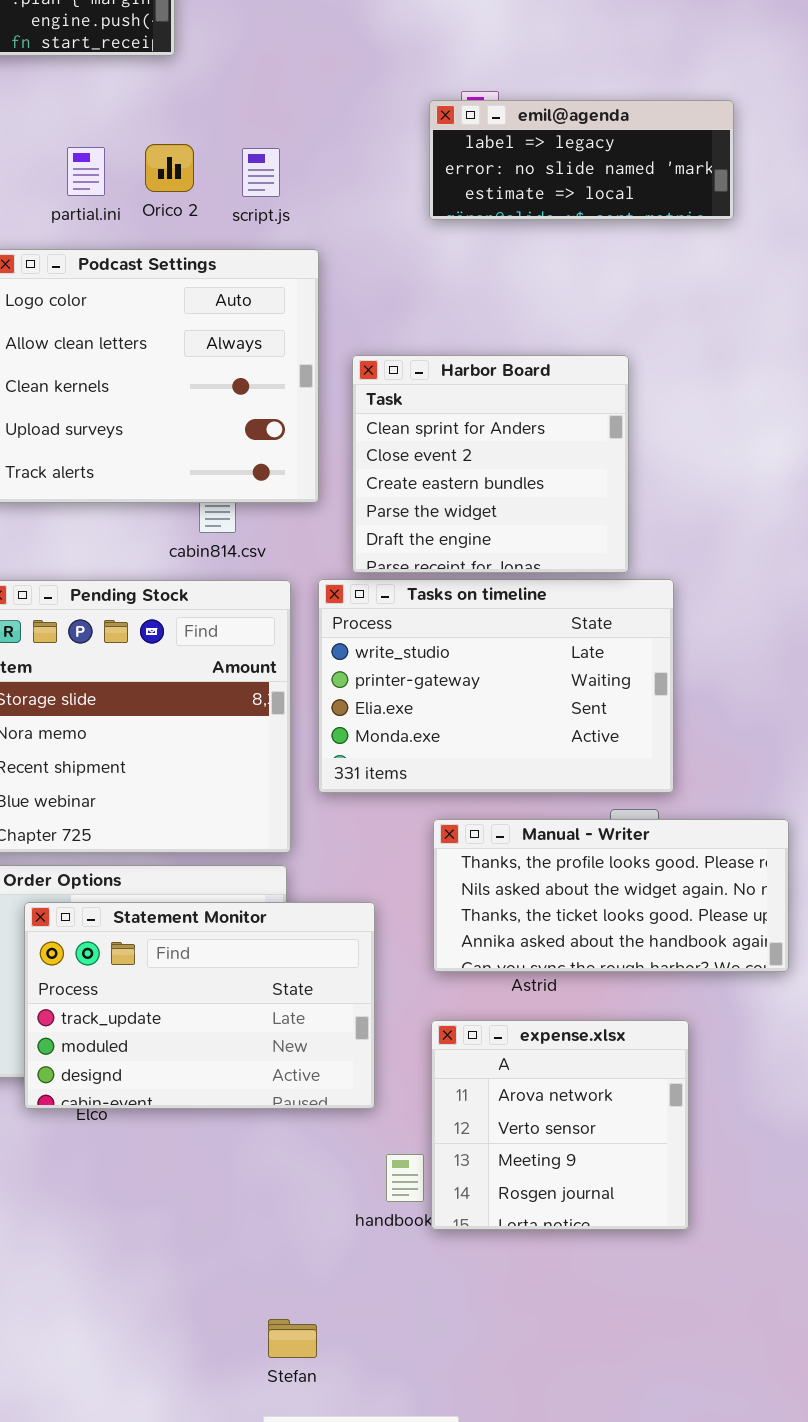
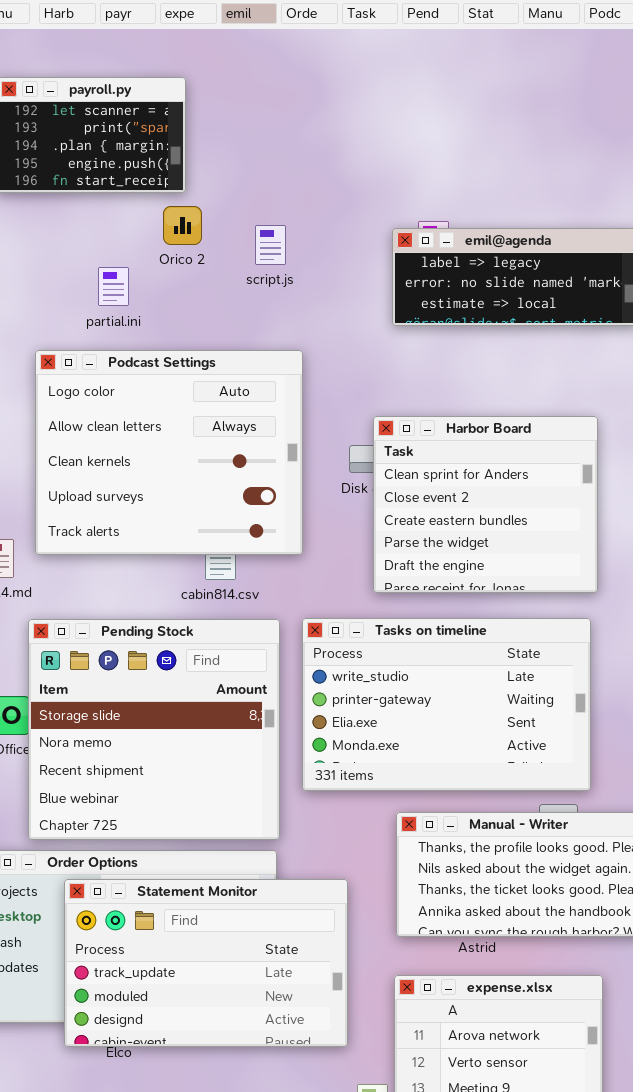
Orico 2: [145,144,194,192] -> [163,206,202,245], moved
script.js: [242,148,280,197] -> [255,225,286,265], moved
Harbor Board: [352,355,629,573] -> [373,416,598,593], moved

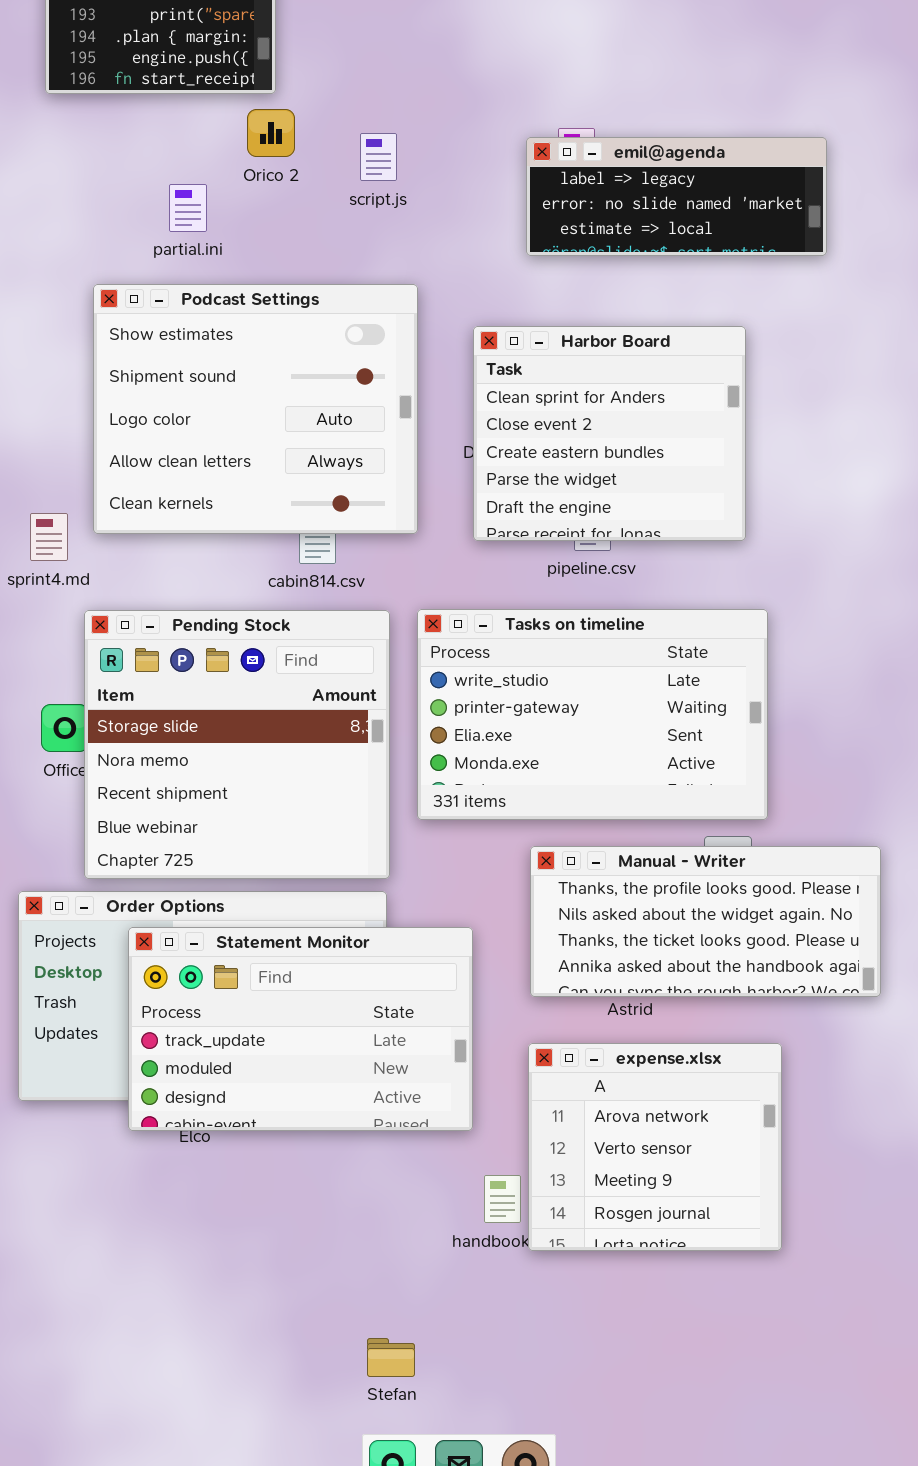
Podcast Settings: [35,350,303,555] -> [93,284,418,534], scrolled up 2 rows
Harbor Board: [373,416,598,593] -> [473,326,746,541], moved

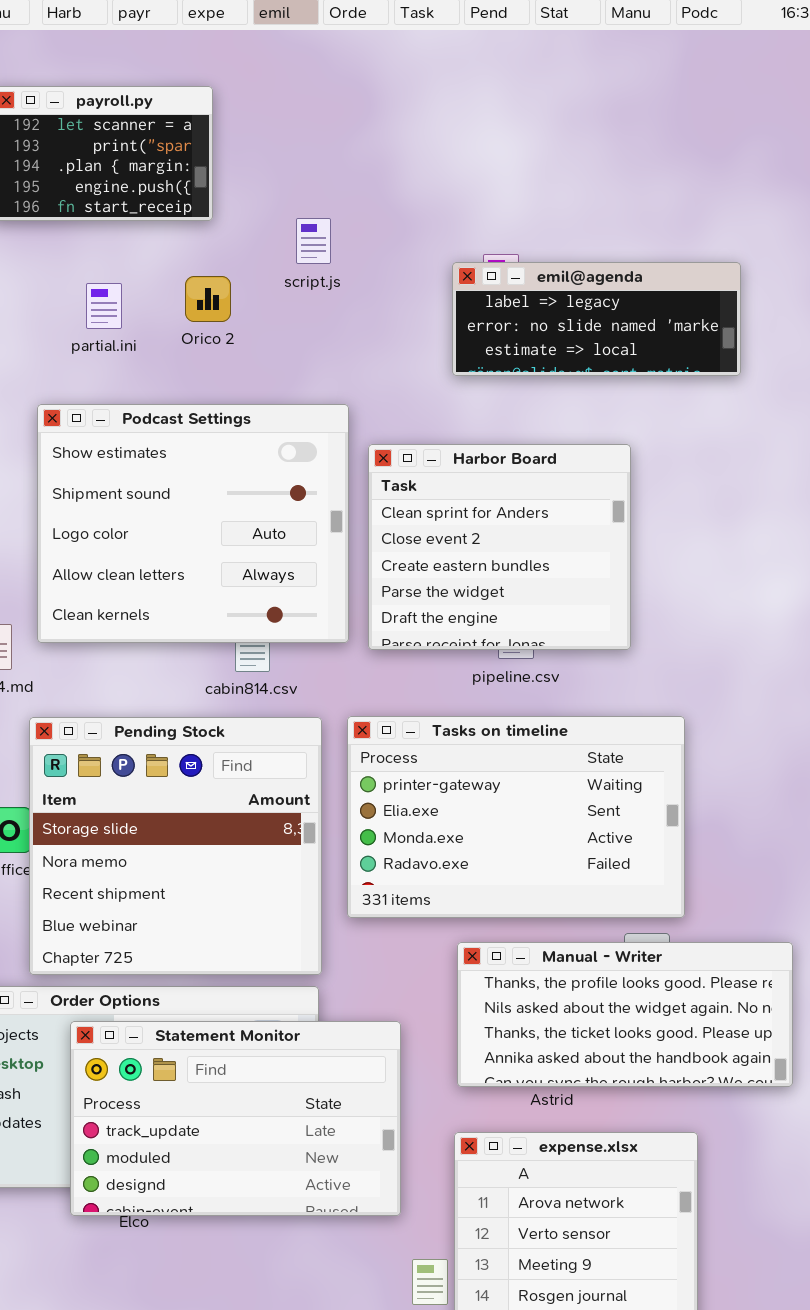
Orico 2: [247,109,295,157] -> [185,276,231,322], moved
script.js: [360,133,397,181] -> [296,218,331,264], moved
partial.ini: [169,184,207,232] -> [86,283,122,329], moved
Harbor Board: [473,326,746,541] -> [368,444,631,650], moved
Tasks on timeline: [417,609,768,820] -> [347,716,685,918], scrolled down 1 row

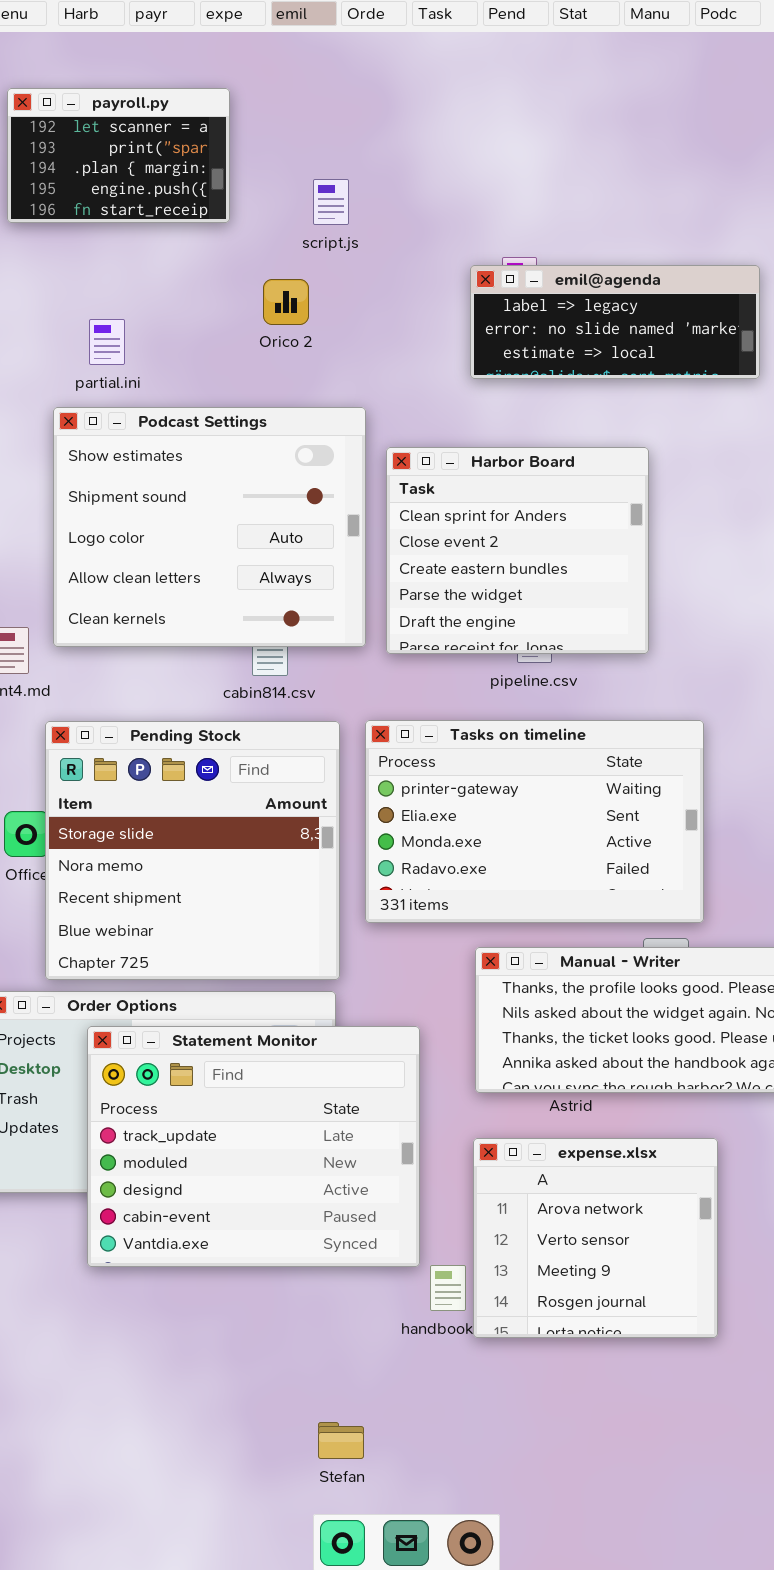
script.js: [296,218,331,264] -> [313,179,349,225], moved
Orico 2: [185,276,231,322] -> [263,279,309,325], moved
partial.ini: [86,283,122,329] -> [89,319,125,365], moved
Statement Monitor: [70,1021,401,1216] -> [87,1026,420,1267], resized

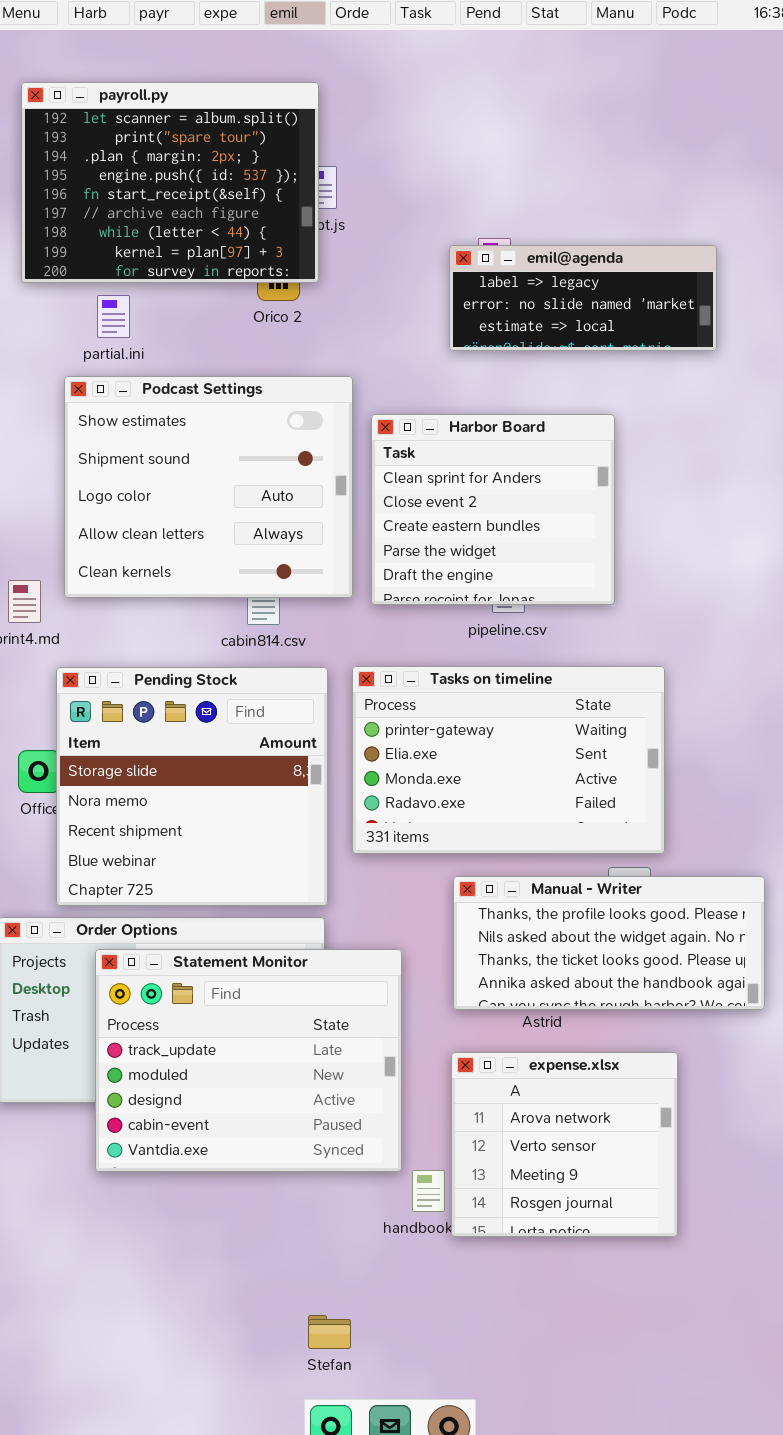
payroll.py: [7,88,230,223] -> [21,82,319,283], resized

